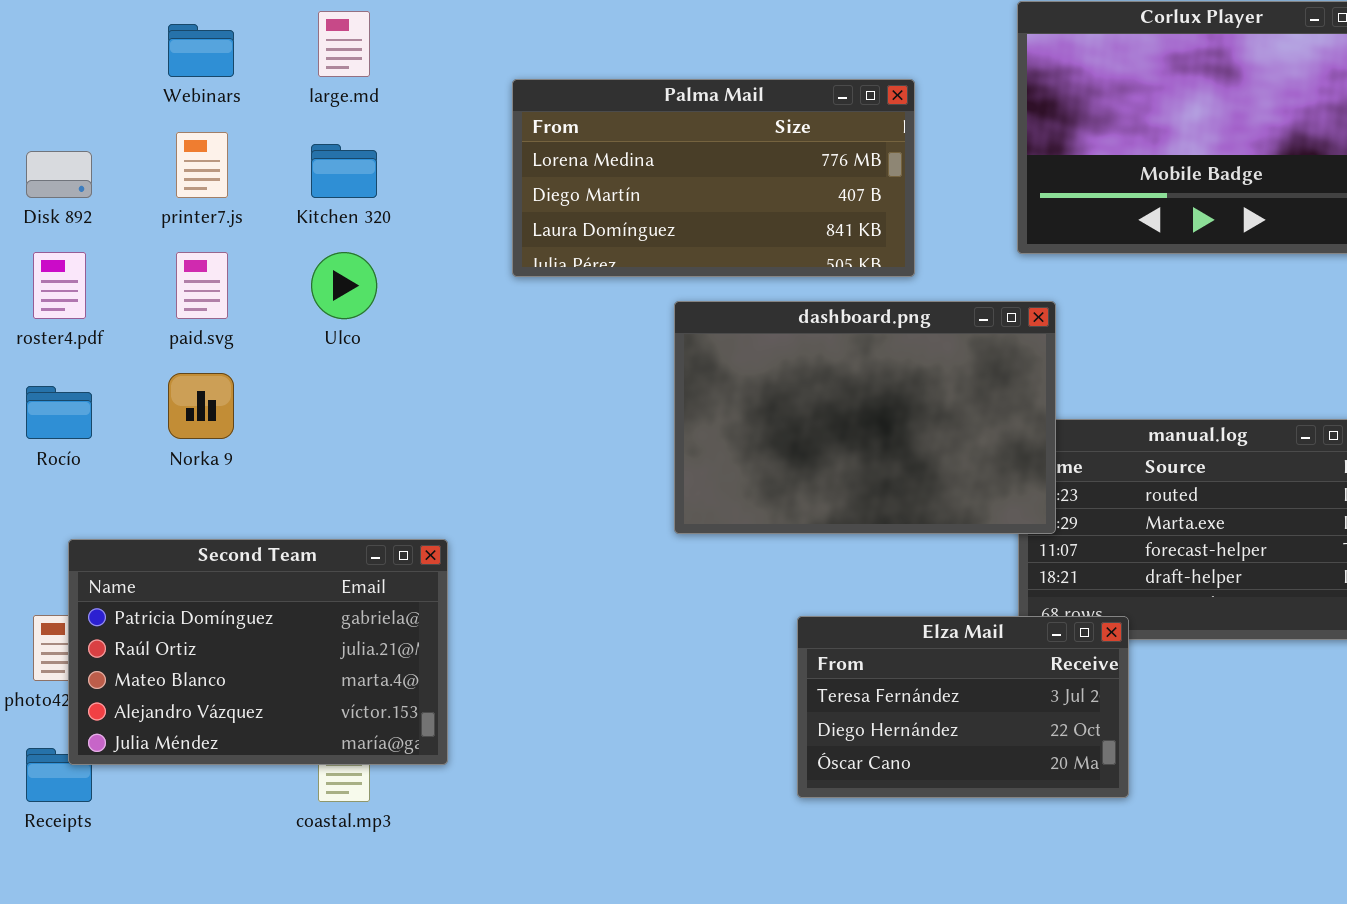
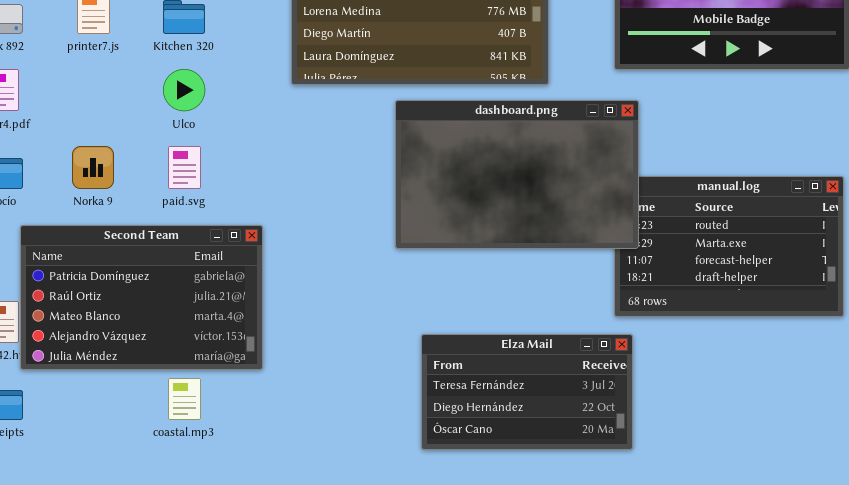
paid.svg: [176,252,228,319] -> [168,146,201,189], moved
Second Team: [68,539,448,765] -> [20,225,263,370], moved
Elza Mail: [797,616,1129,798] -> [421,334,633,450], moved

